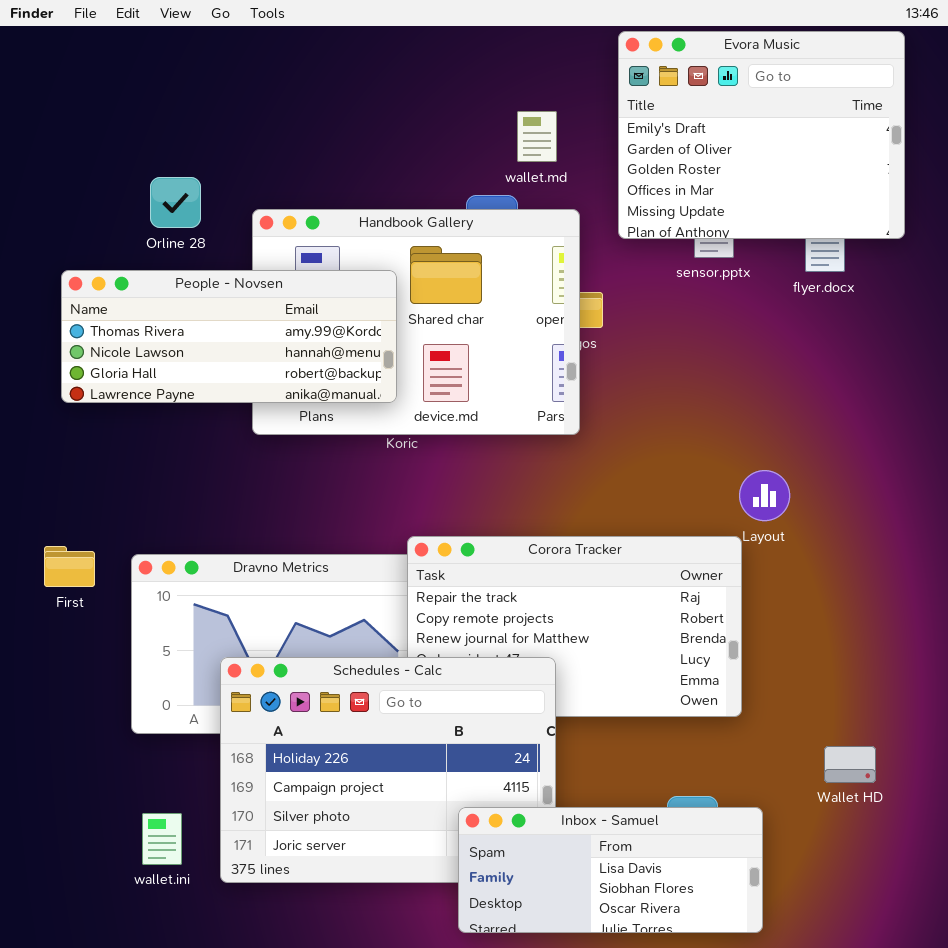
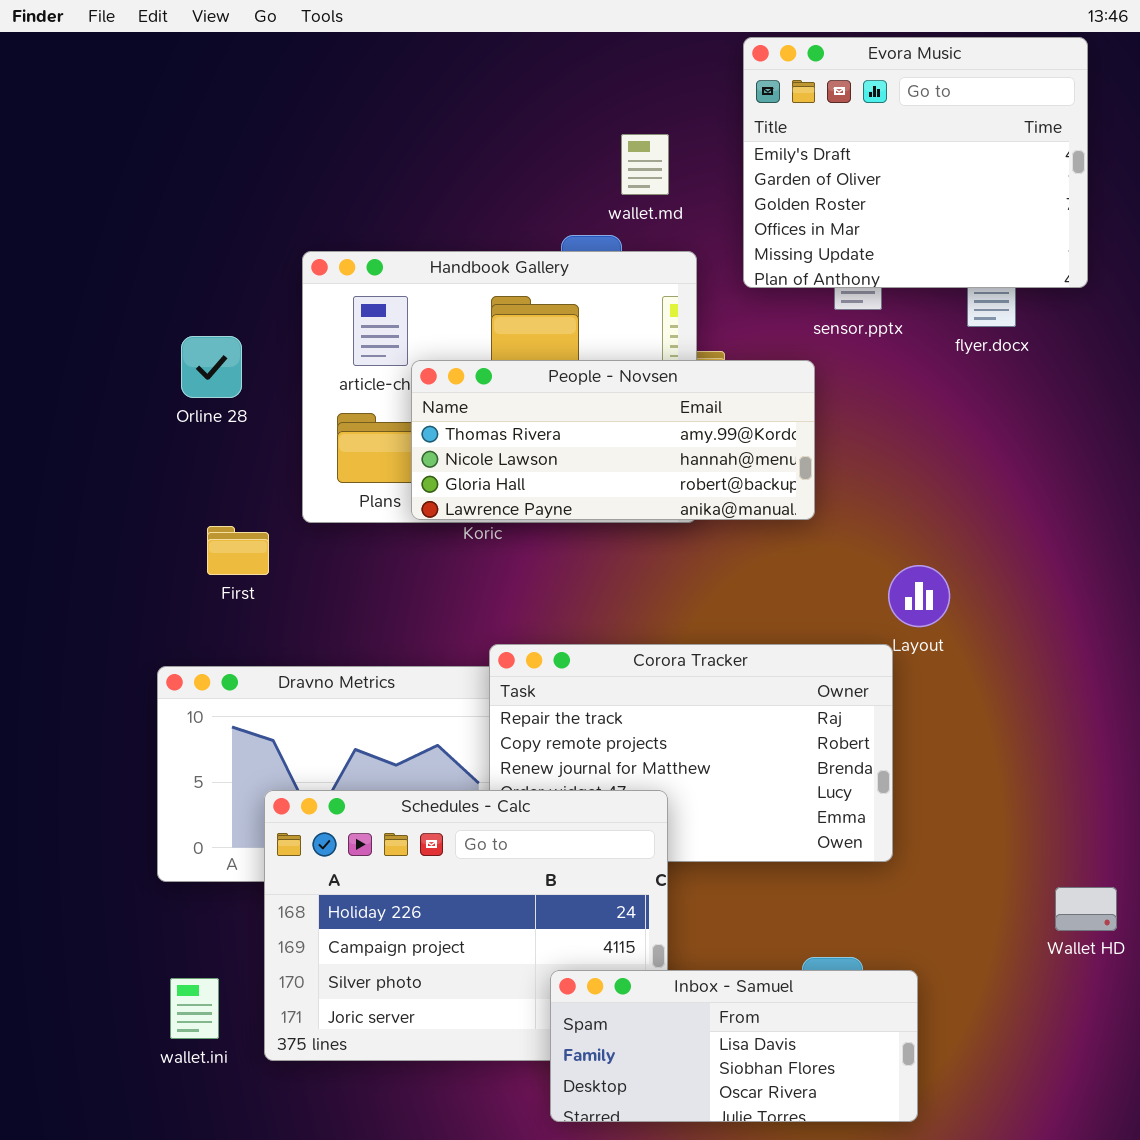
Orline 28: [150,177,201,228] -> [181,336,242,398], moved
People - Novsen: [61,270,397,403] -> [411,360,815,520], moved
First: [44,546,95,587] -> [207,526,269,575], moved
Wallet HD: [824,746,876,783] -> [1055,887,1117,931], moved

